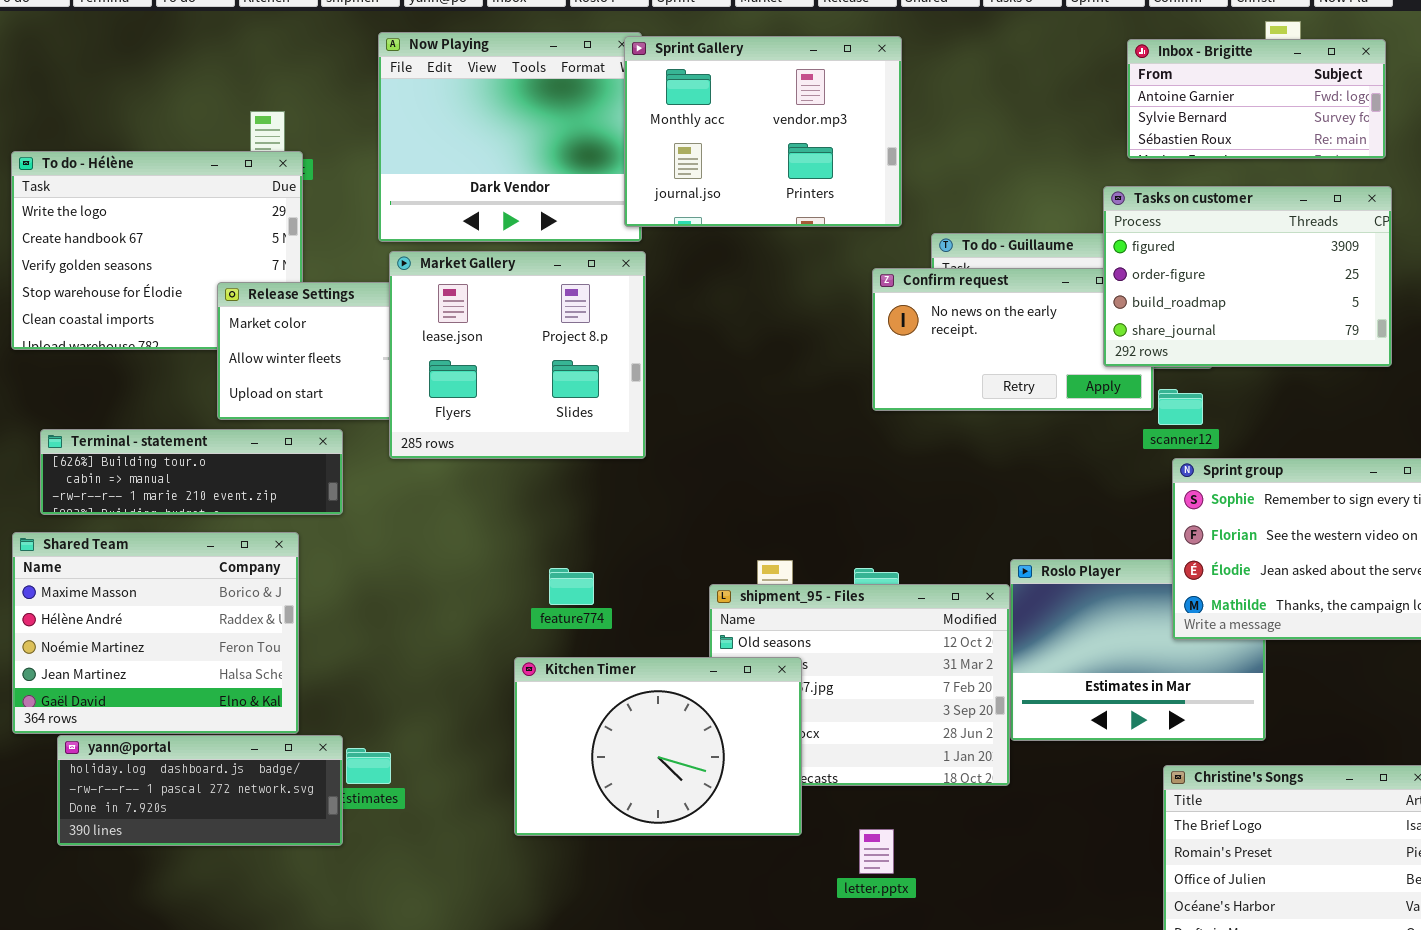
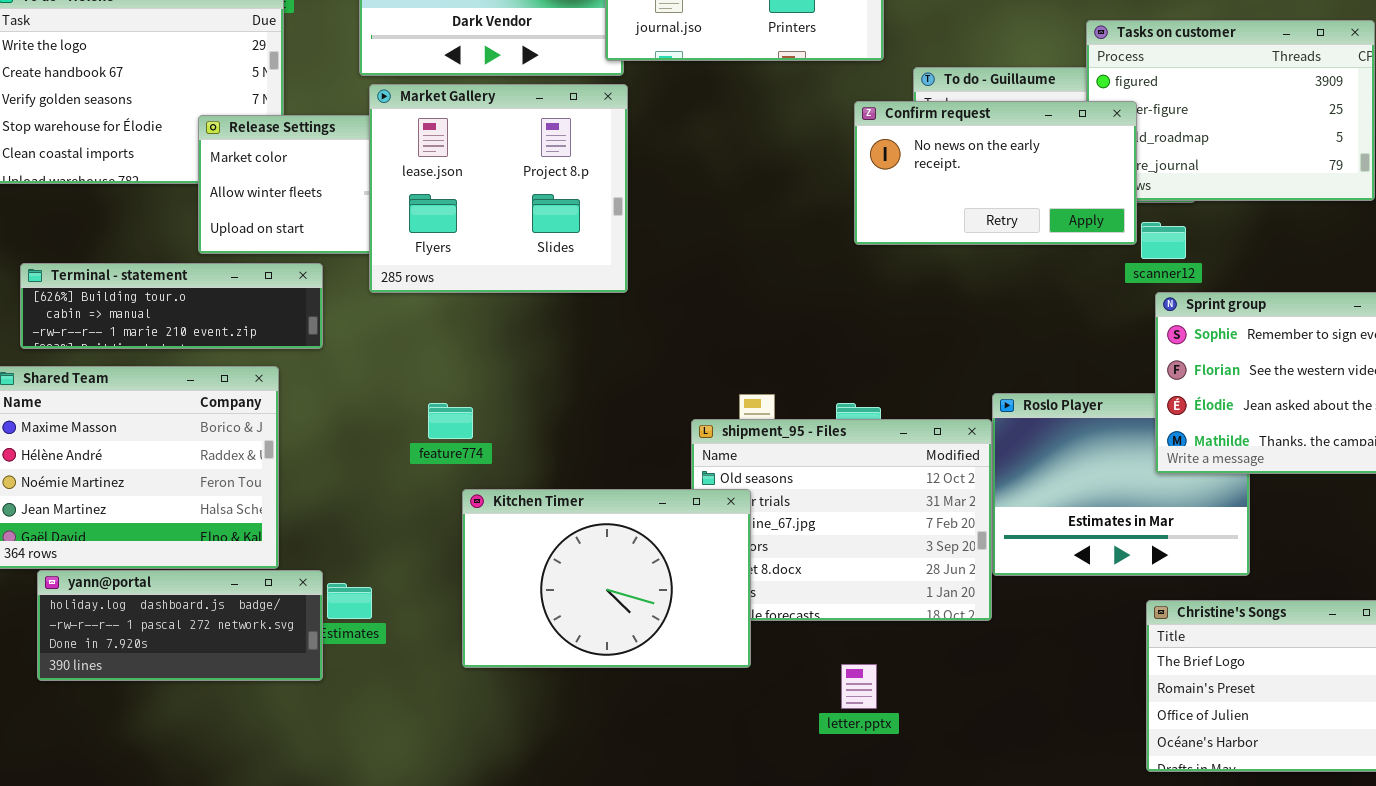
Confirm request: [872,268,1154,411] -> [854,101,1137,245], raised
feature774: [549,568,594,605] -> [428,403,473,439], moved
Kitchen Timer: [514,657,802,836] -> [462,489,751,668], moved

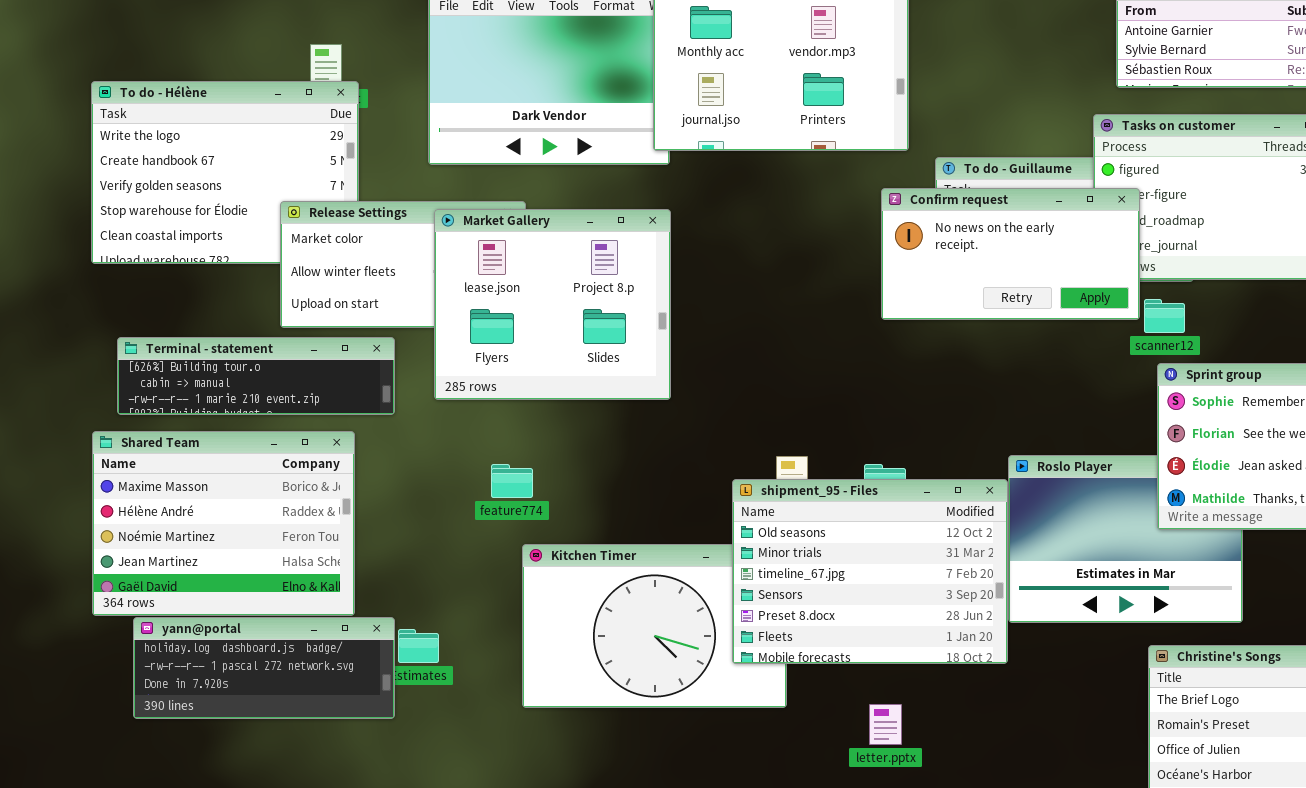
Market Gallery: [369,84,628,293] -> [434,209,671,400], moved
shipment_95 - Files: [691,419,992,621] -> [732,479,1008,664], raised

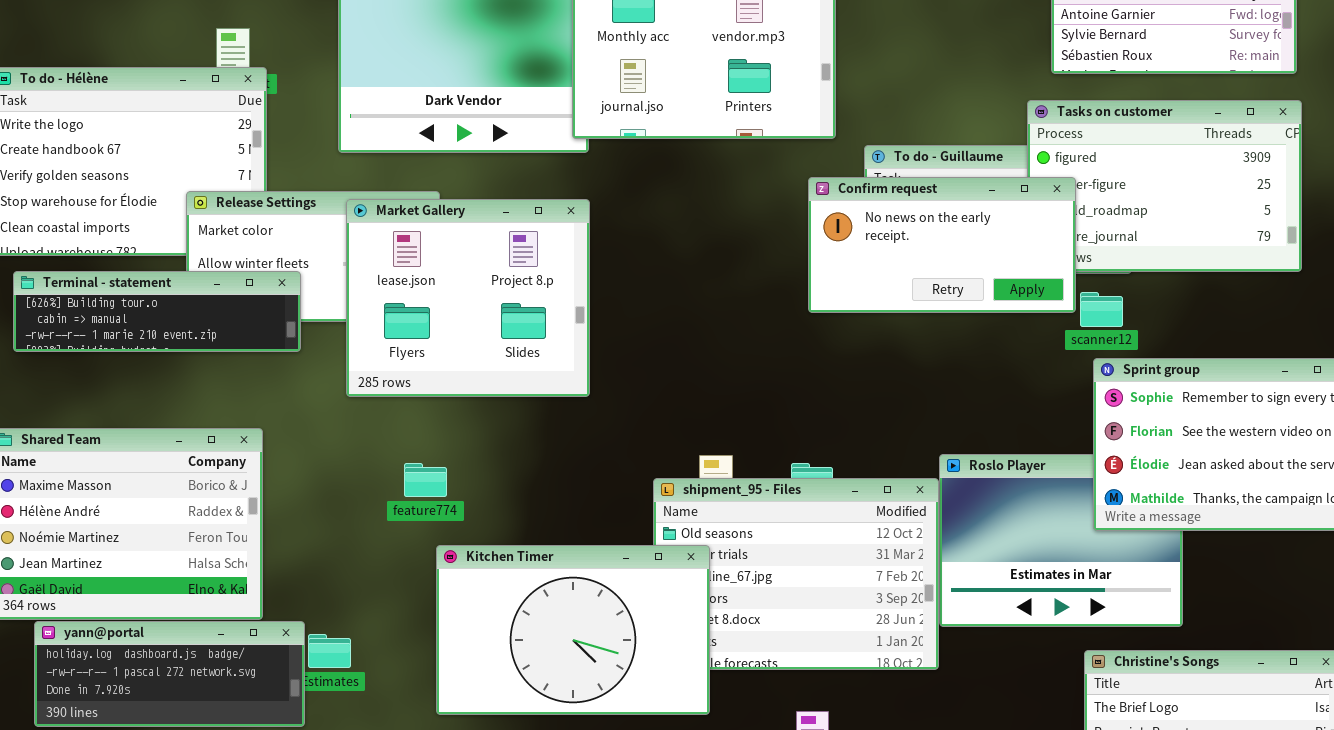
Terminal - statement: [117,337,395,415] -> [13,271,301,352], moved
Kitchen Timer: [522,544,787,708] -> [436,545,710,715], raised

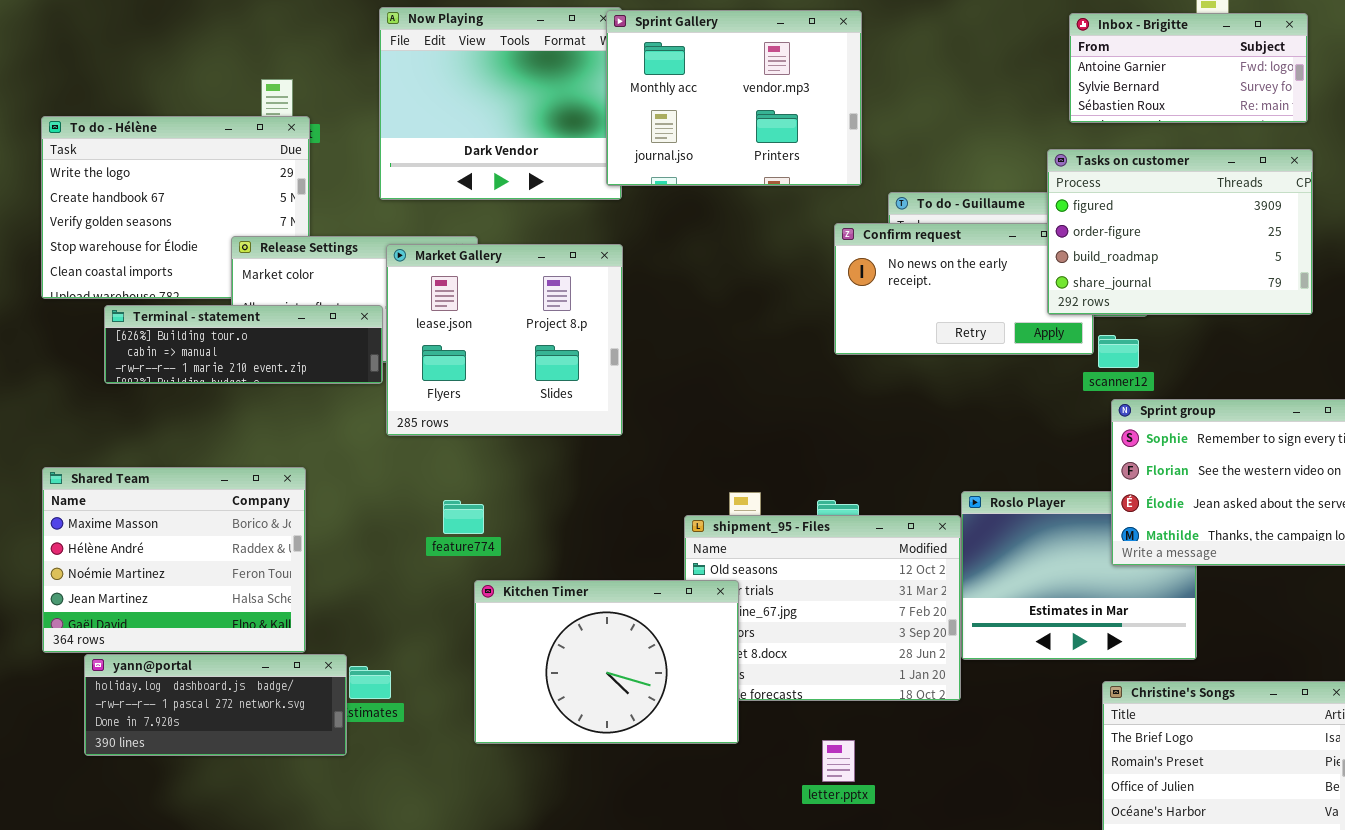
Tasks on customer: [1027,100,1302,272] -> [1047,149,1313,315], raised
Terminal - statement: [13,271,301,352] -> [104,305,383,384], moved

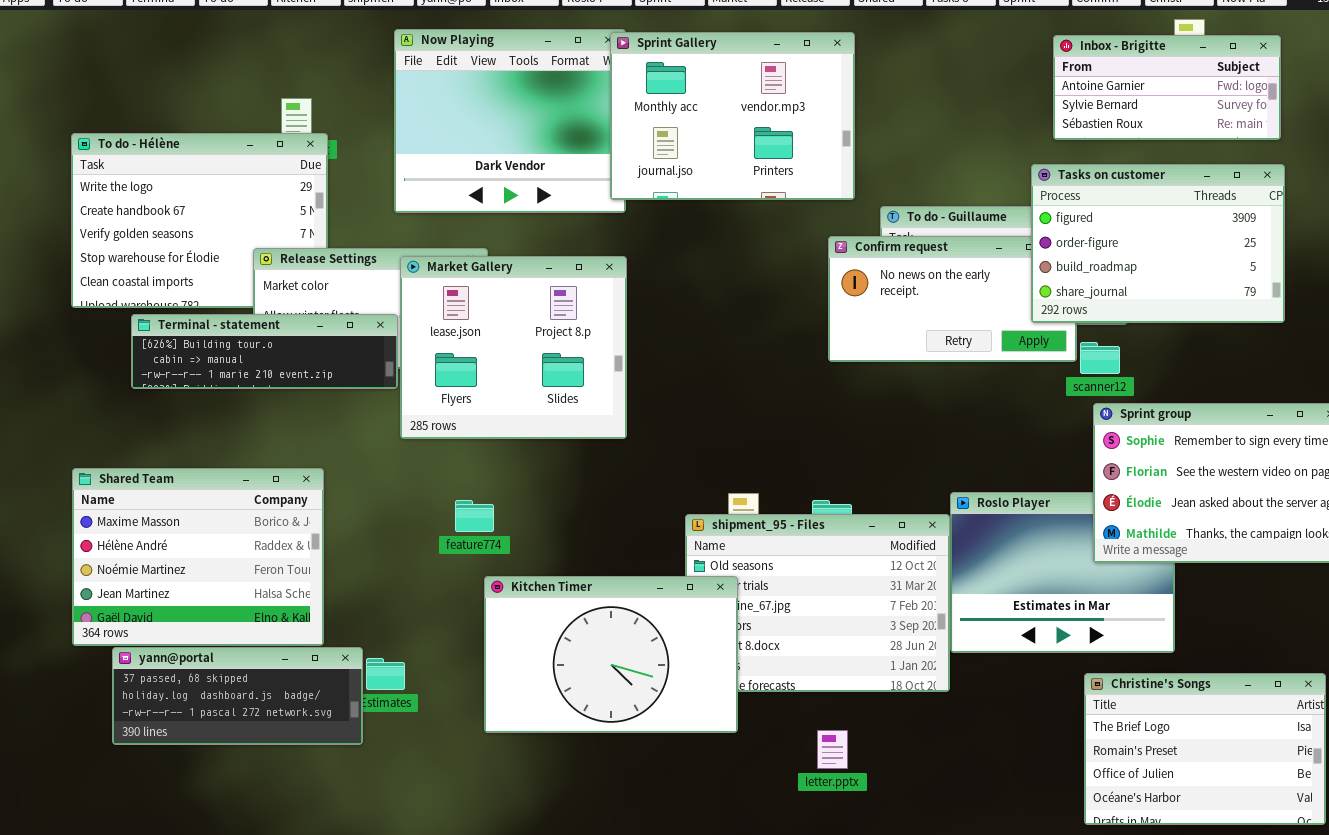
yann@portal: [84,654,347,756] -> [112,647,363,745], scrolled up 1 row

